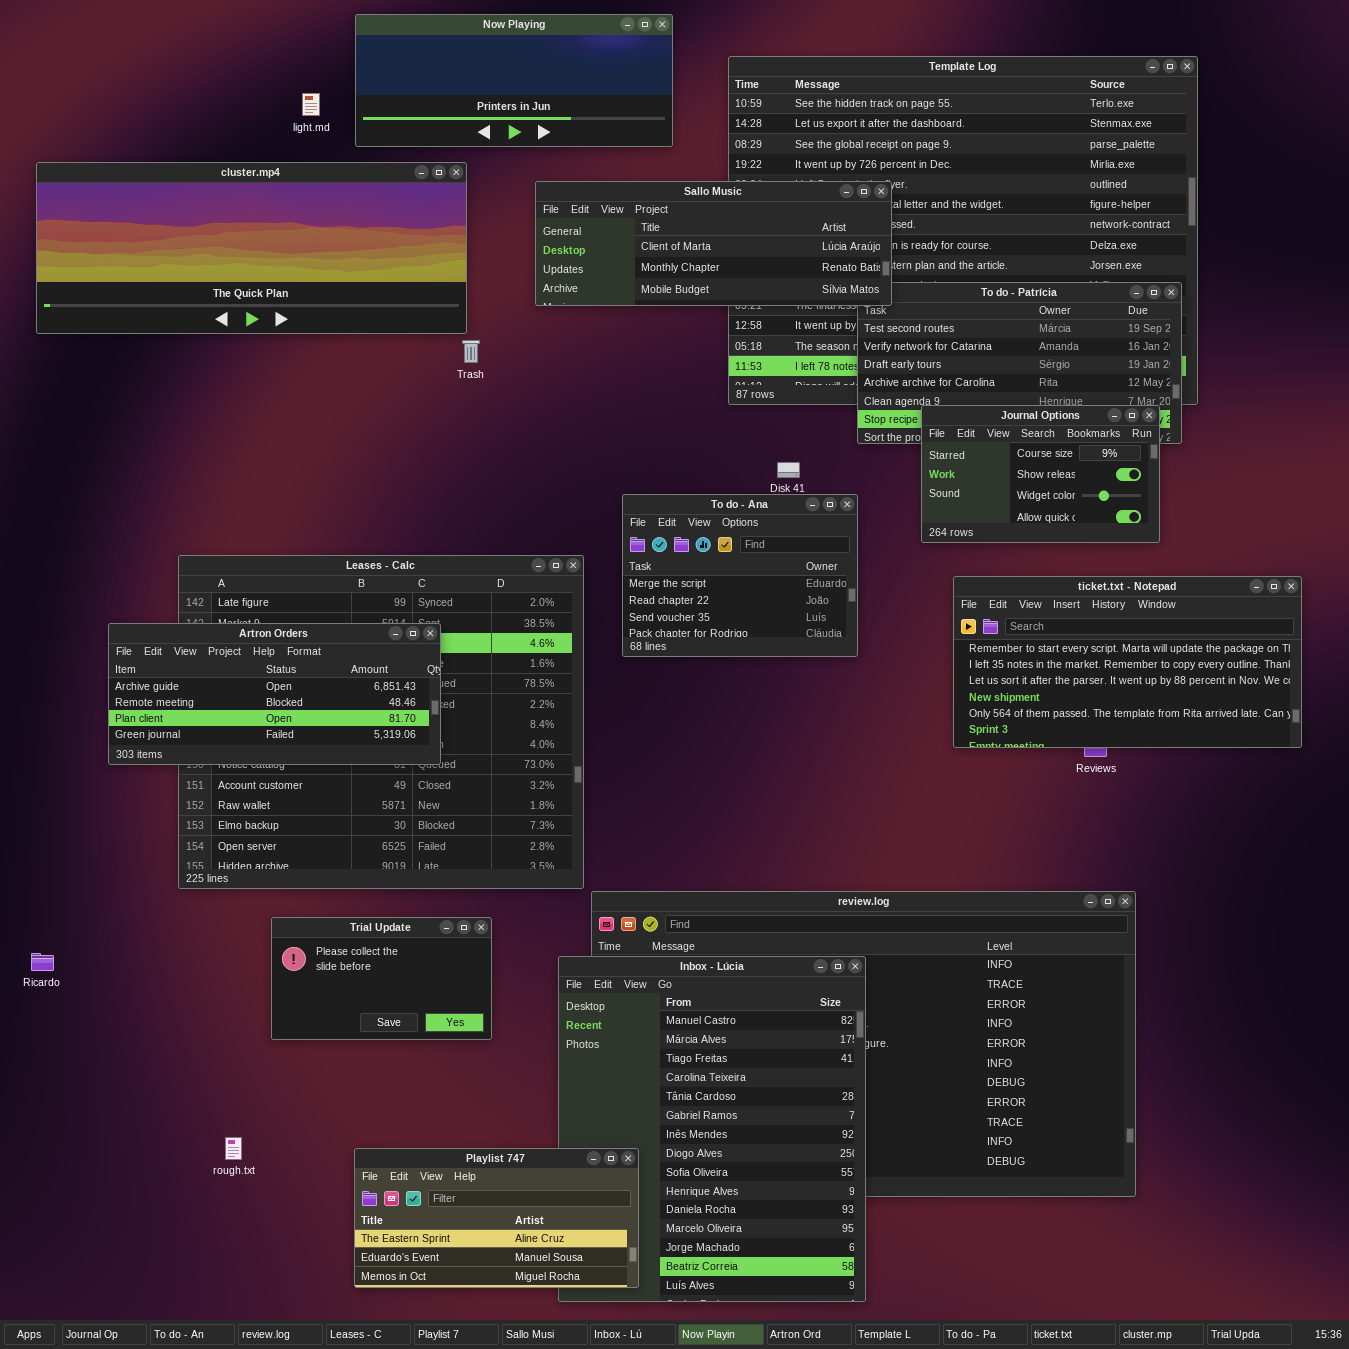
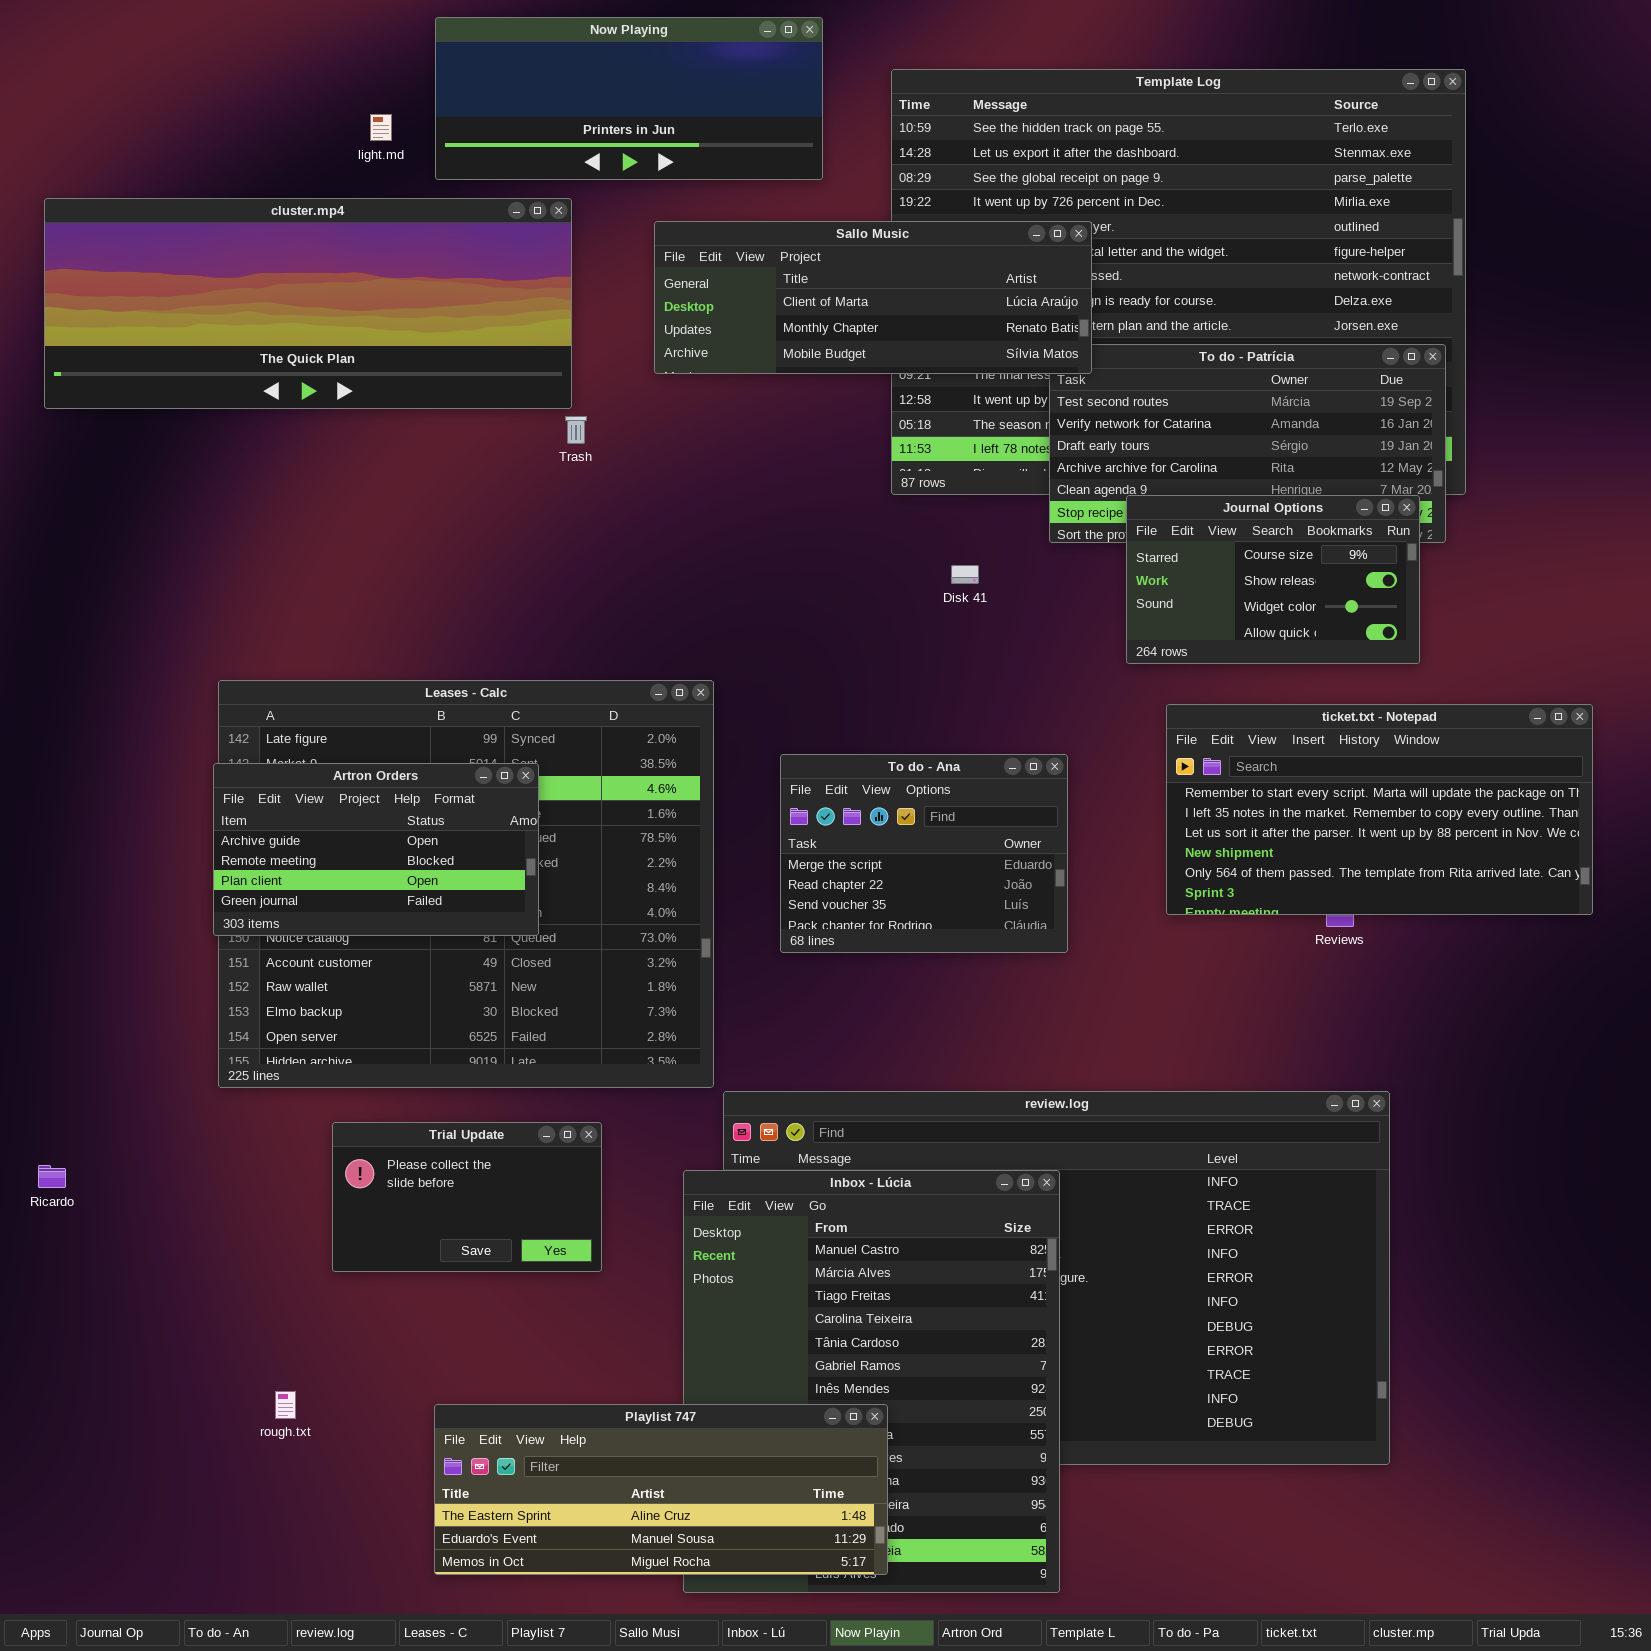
To do - Ana: [622,494,858,657] -> [780,754,1068,953], moved
Artron Orders: [108,623,441,765] -> [213,763,539,936], resized
Playlist 747: [354,1148,639,1288] -> [434,1404,888,1575], resized

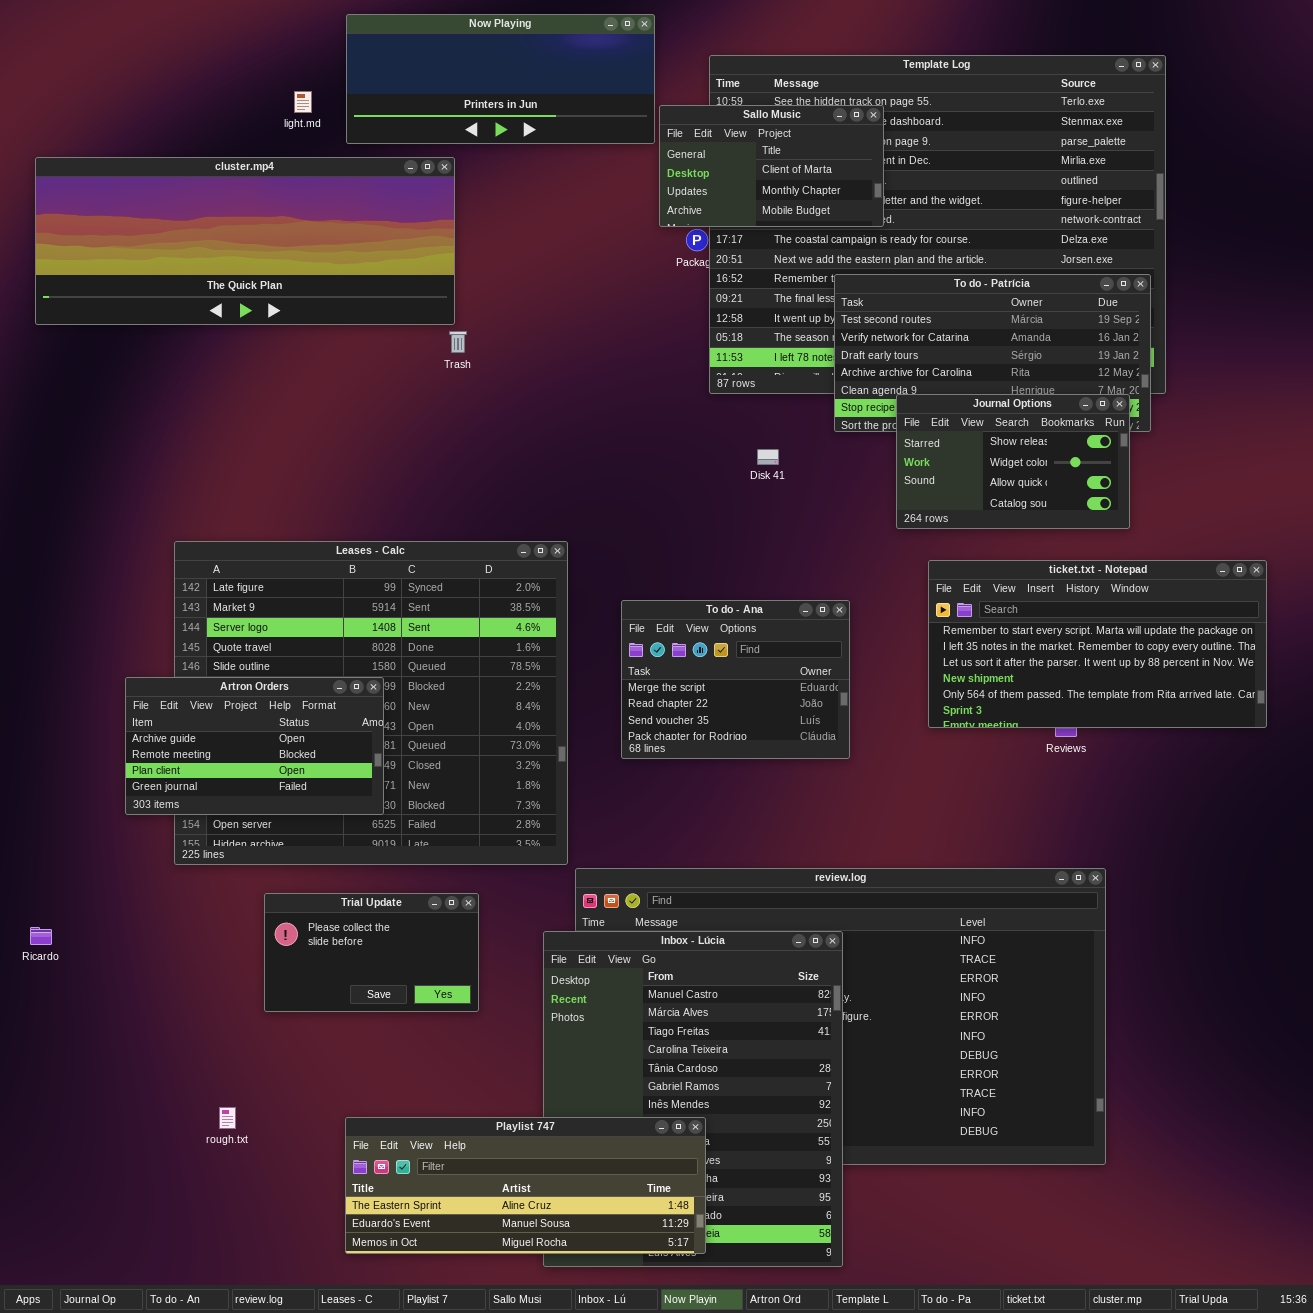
Sallo Music: [654,221,1092,374] -> [659,105,884,227], moved, resized
Journal Options: [1126,495,1420,664] -> [896,394,1130,529], scrolled down 1 row
Artron Orders: [213,763,539,936] -> [125,677,384,815], moved

